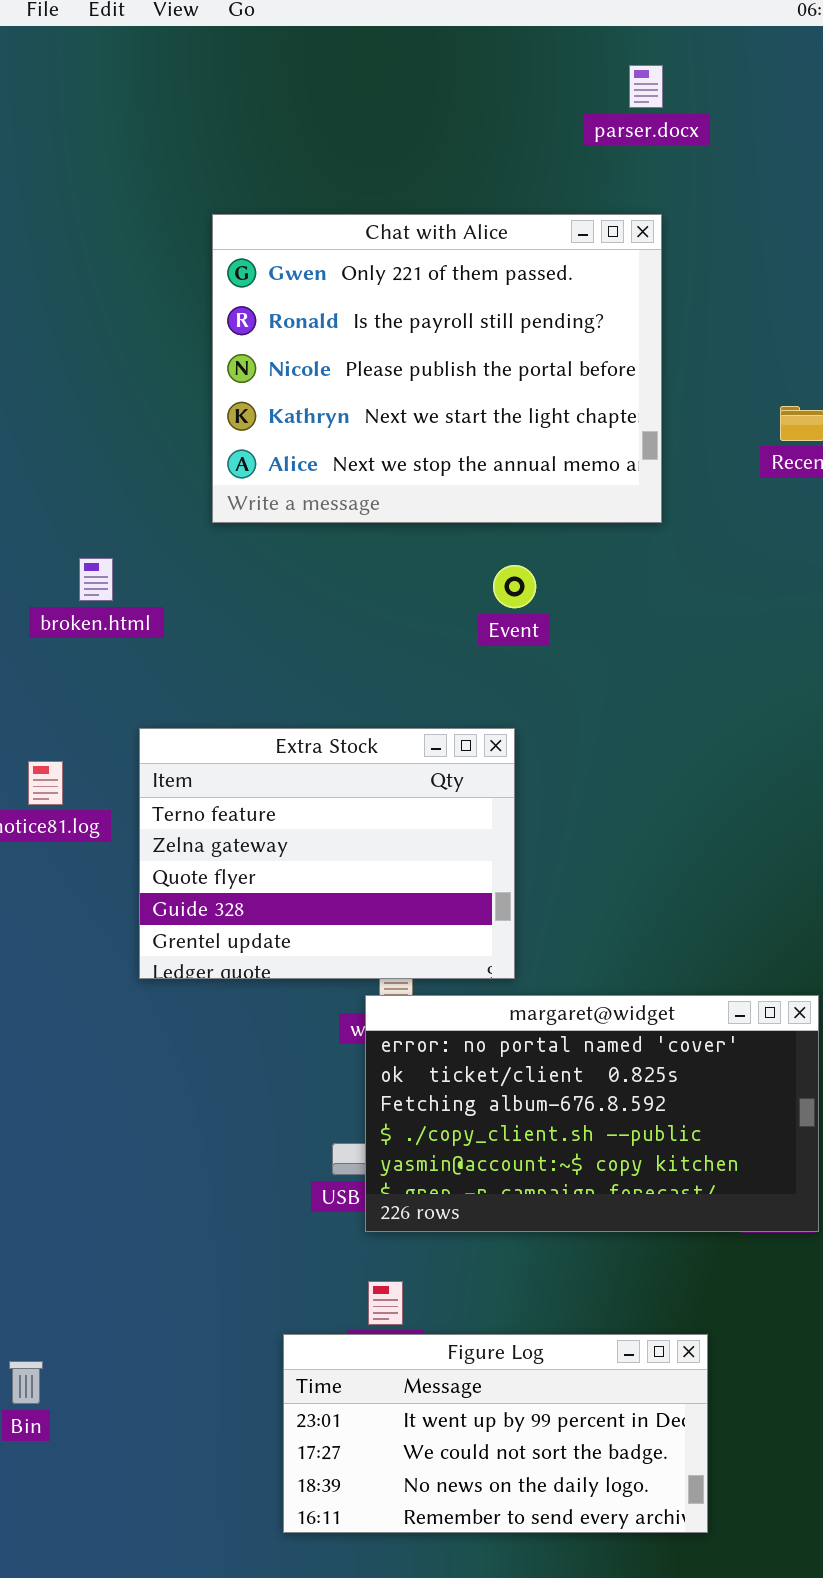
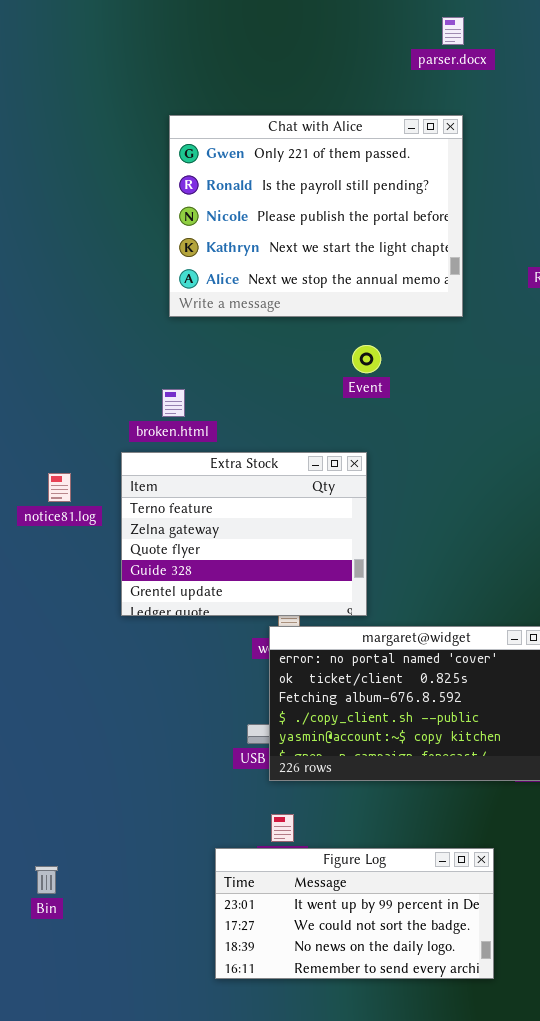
broken.html: [79,558,113,601] -> [162,389,185,417], moved

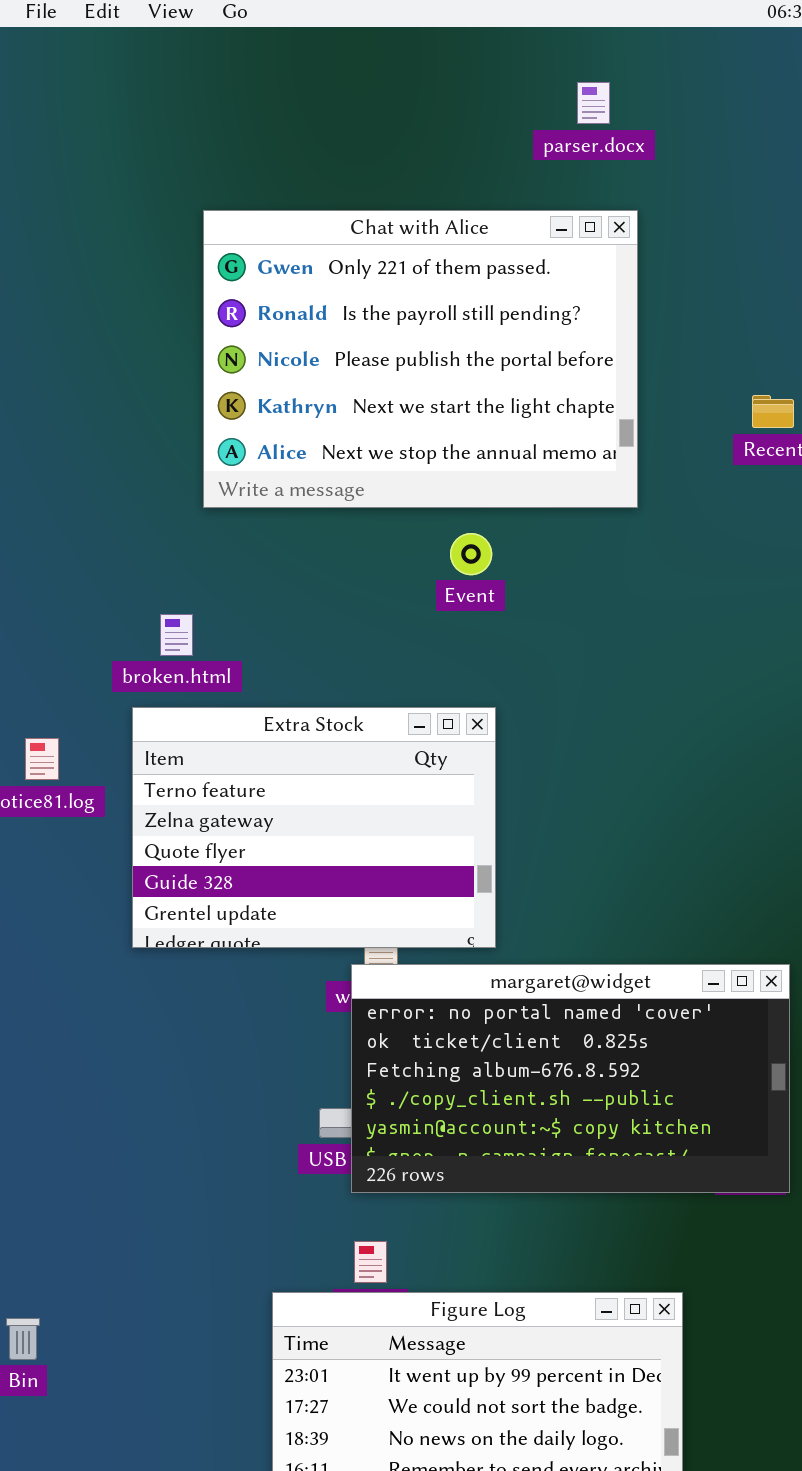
parser.docx: [442,17,464,45] -> [577,82,610,124], moved
Event: [352,345,381,373] -> [450,533,492,575], moved
broken.html: [162,389,185,417] -> [160,614,193,656], moved

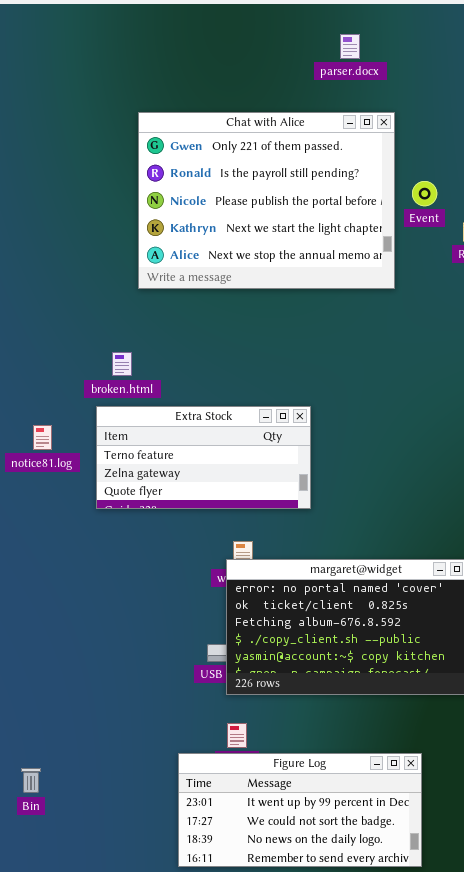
parser.docx: [577,82,610,124] -> [340,34,360,59], moved
Event: [450,533,492,575] -> [412,181,437,206], moved
Extra Stock: [132,707,496,948] -> [96,406,311,509], resized

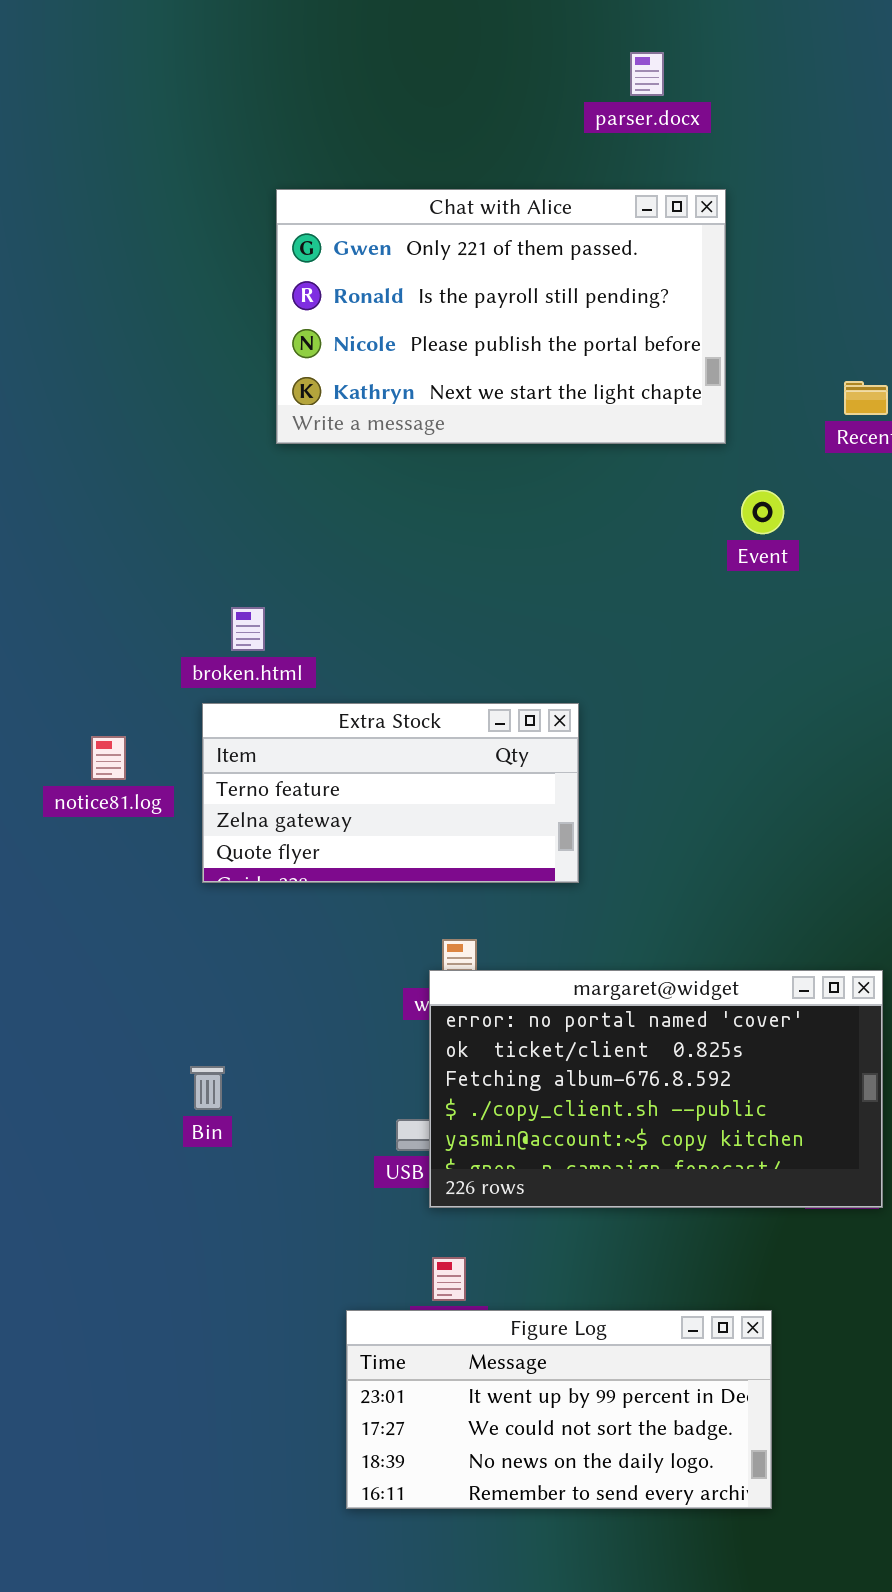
Chat with Alice: [138,112,395,289] -> [276,189,726,444], resized
Event: [412,181,437,206] -> [741,490,784,534], moved
Bin: [21,768,41,793] -> [190,1066,225,1110], moved

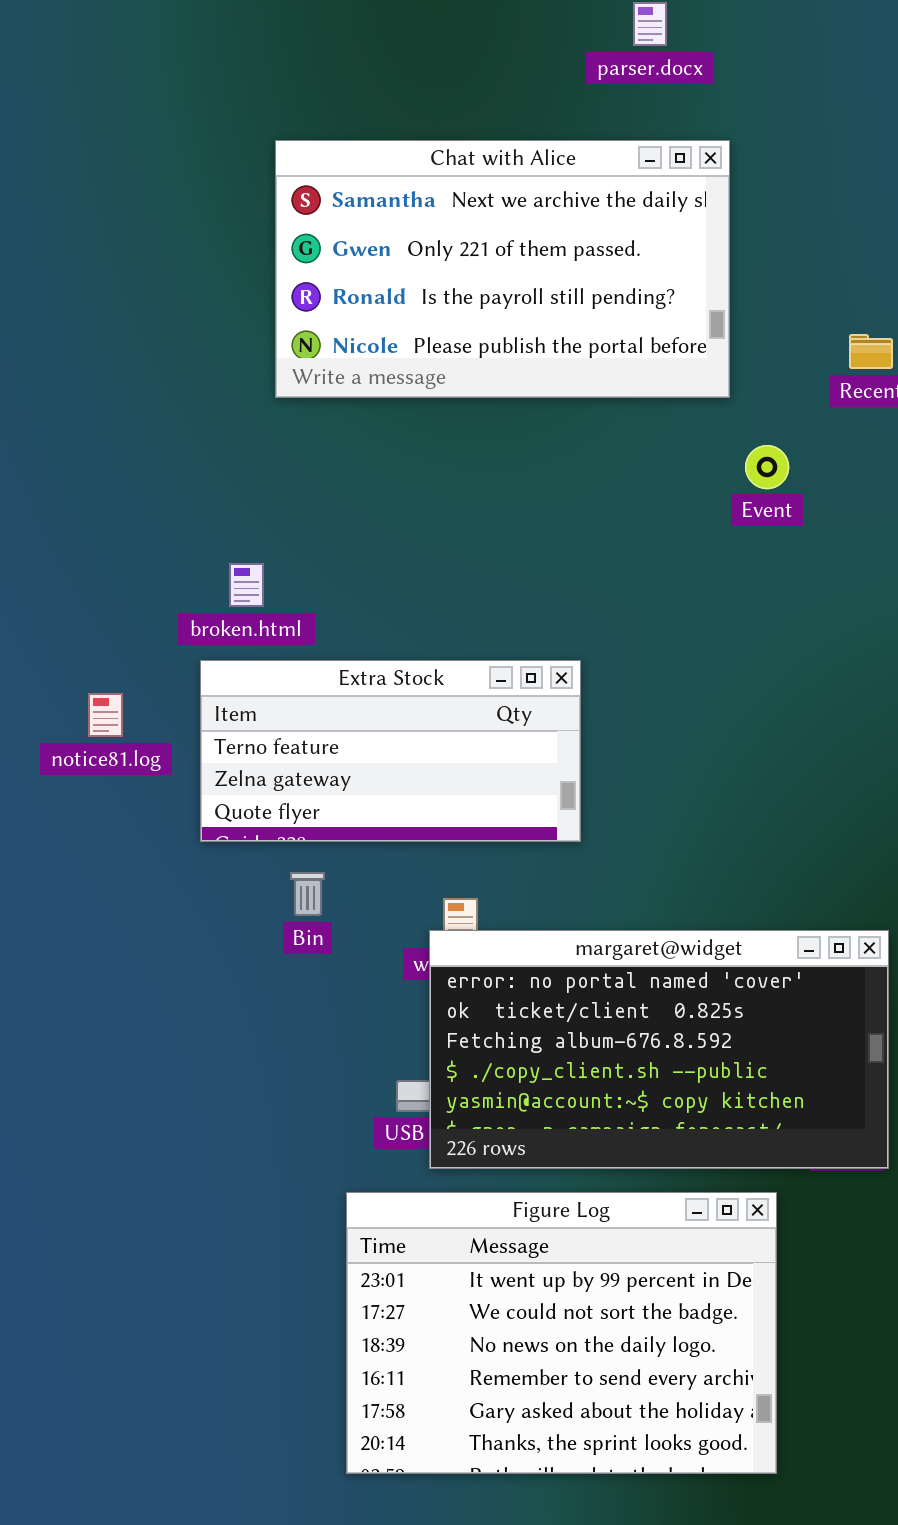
Chat with Alice: [276,189,726,444] -> [275,140,730,398], scrolled up 1 row
Bin: [190,1066,225,1110] -> [290,872,325,916], moved
Figure Log: [346,1310,772,1509] -> [346,1192,777,1474], resized

